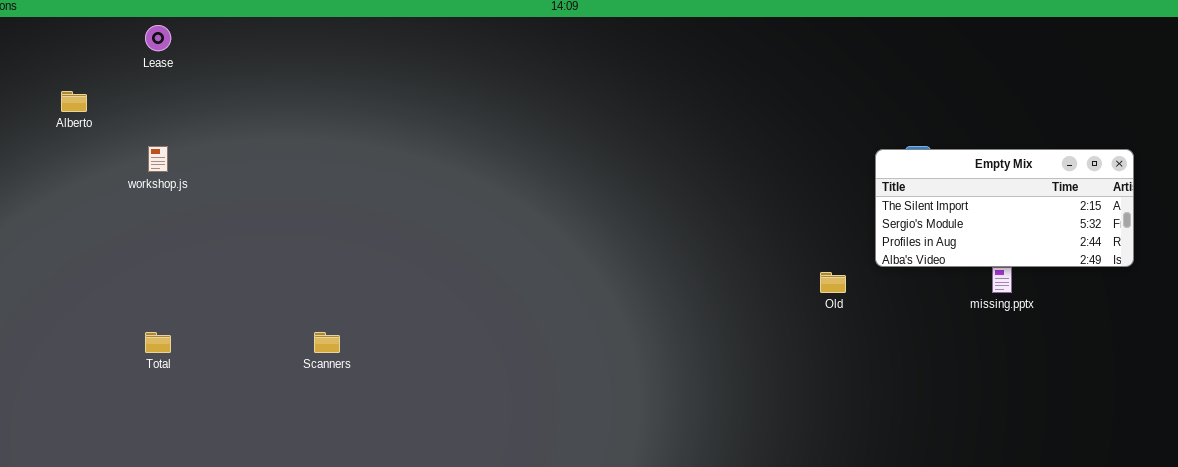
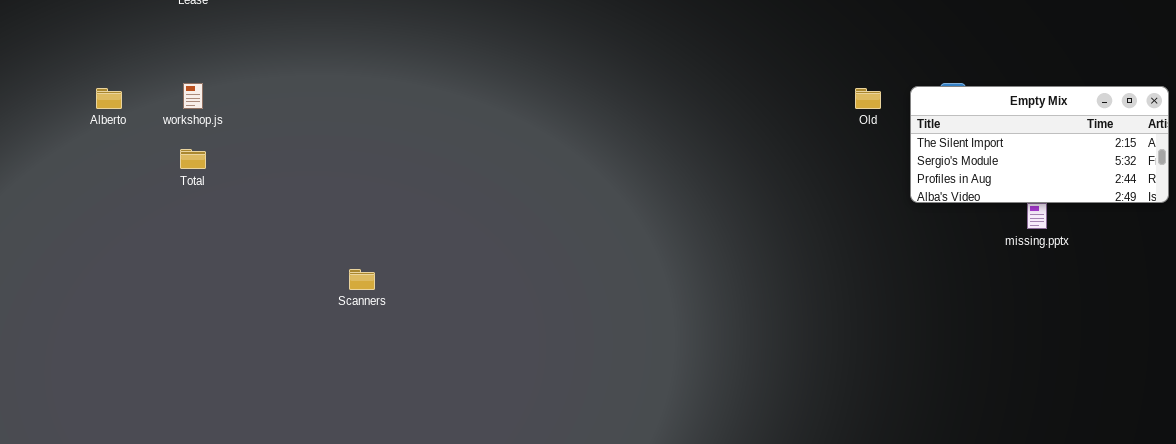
Alberto: [61,91,87,112] -> [96,88,122,109], moved
Old: [820,272,846,293] -> [855,88,881,109], moved
Total: [145,332,171,353] -> [180,149,206,169], moved

